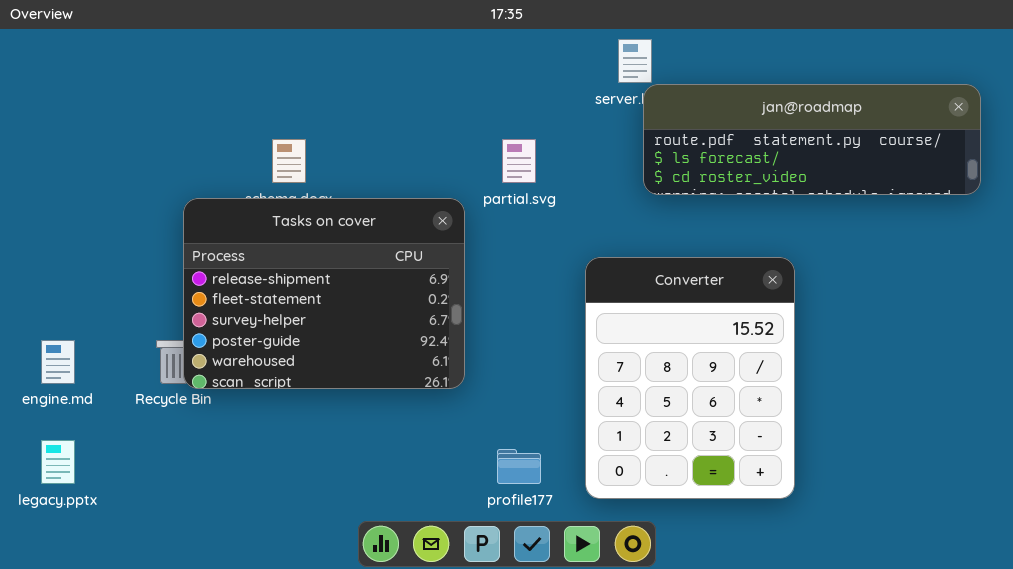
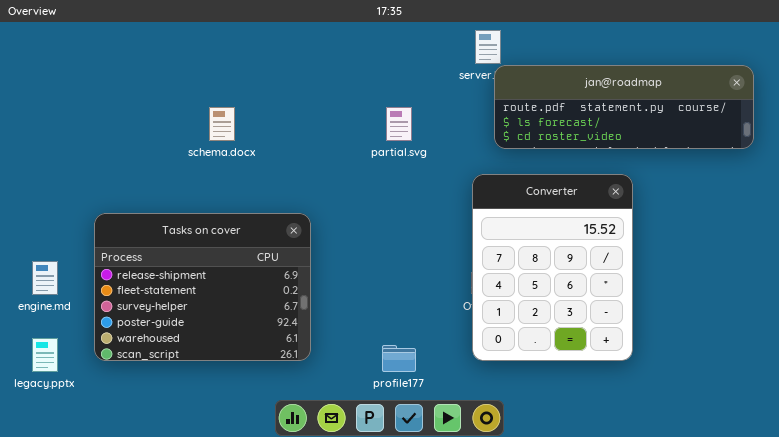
Tasks on cover: [183,198,465,389] -> [94,213,311,361], moved
Converter: [585,257,795,499] -> [472,174,633,361], moved

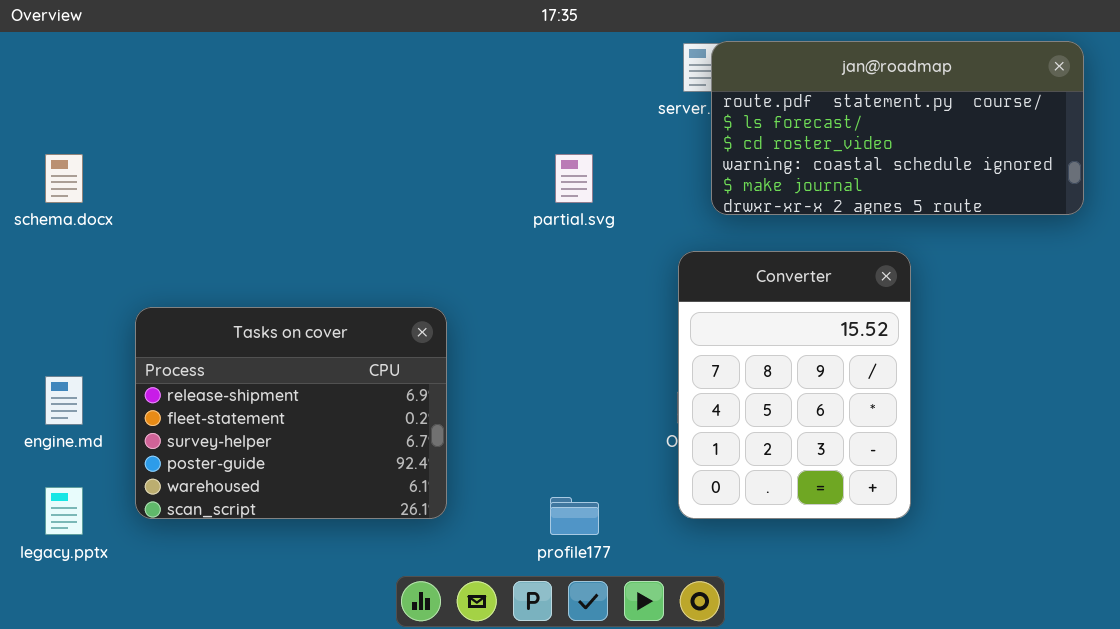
jan@roadmap: [494,65,754,149] -> [711,41,1084,215], resized
schema.docx: [209,107,235,141] -> [45,154,83,203], moved

